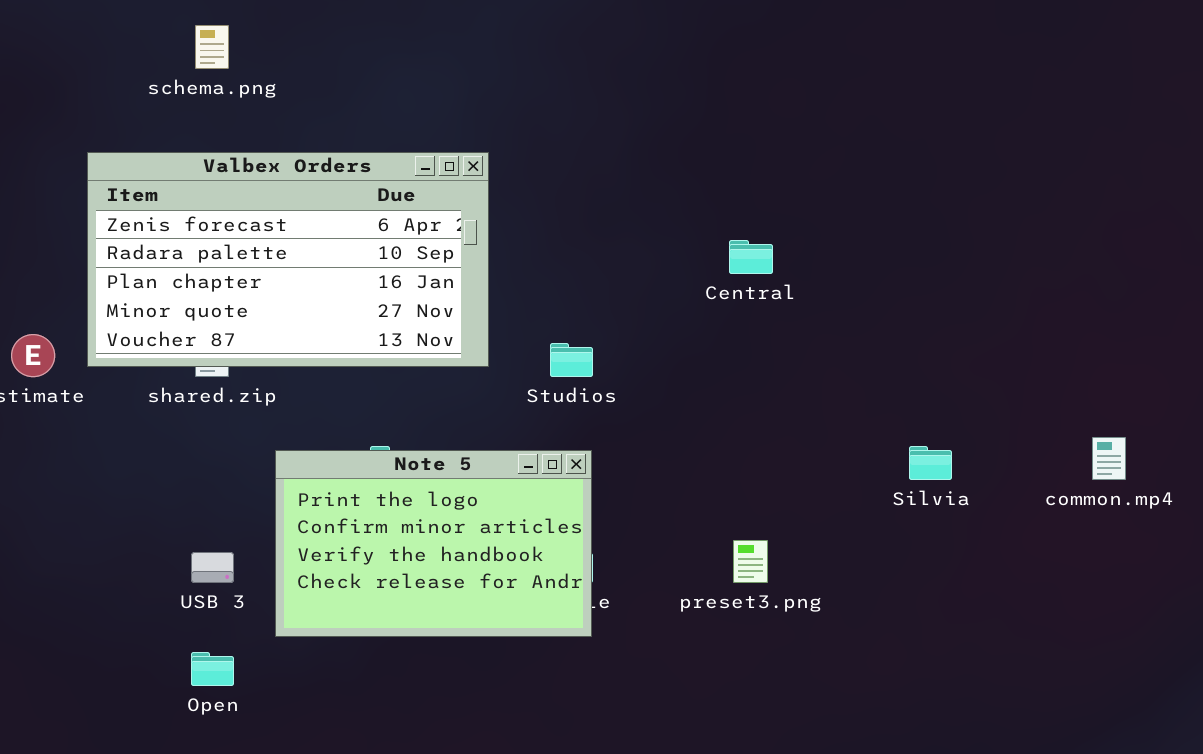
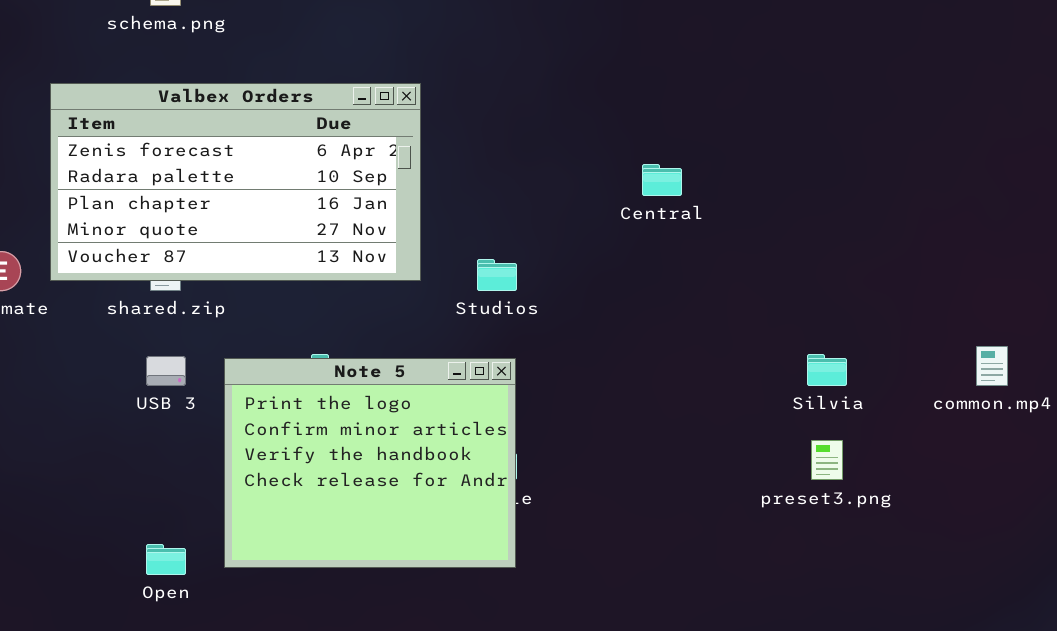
Note 5: [275,450,592,637] -> [224,358,516,568], resized
preset3.png: [733,540,768,583] -> [811,440,843,480], moved
USB 3: [191,552,234,583] -> [146,356,186,386], moved

